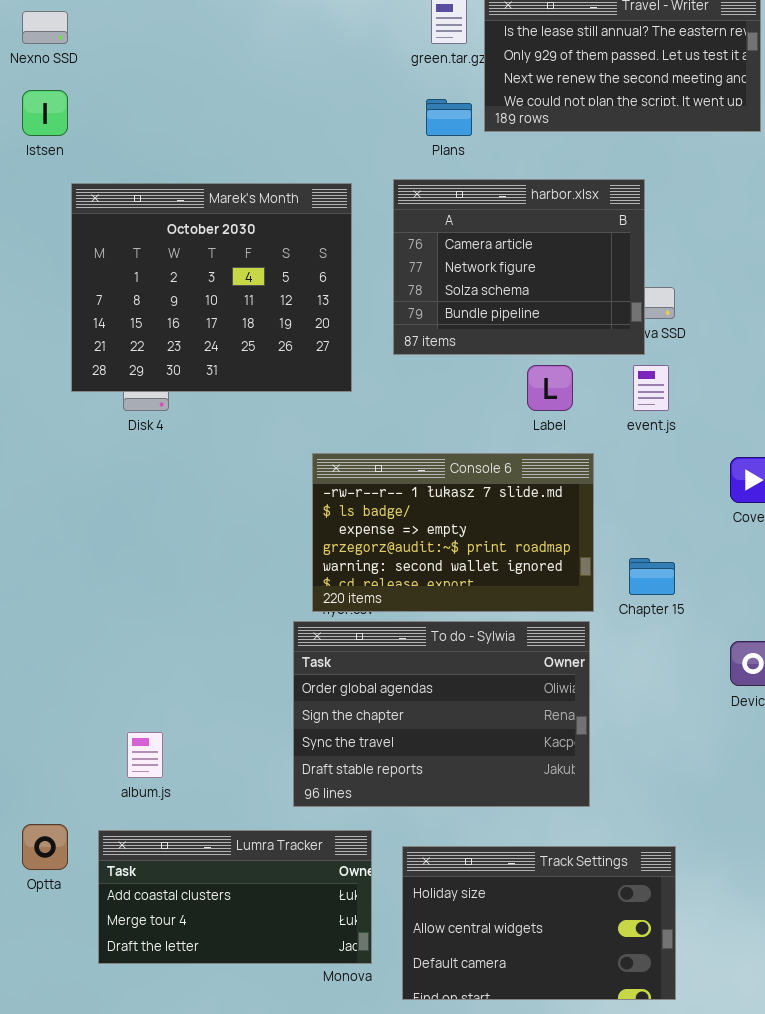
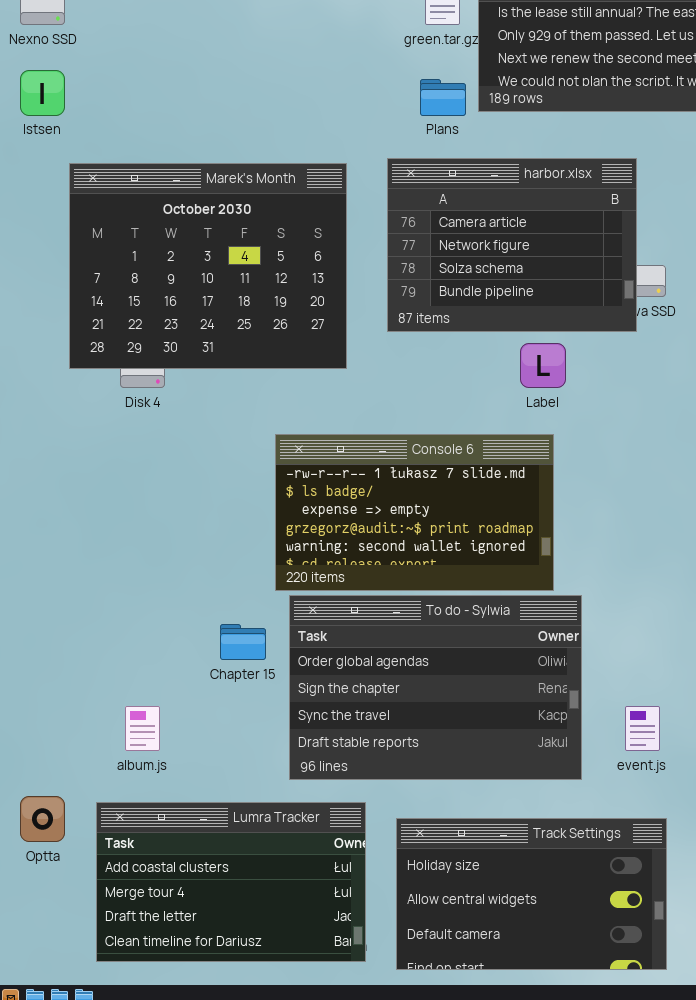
event.js: [633,365,669,411] -> [625,706,660,751], moved
Console 6: [312,453,594,612] -> [275,434,554,591], moved
Chapter 15: [629,558,675,595] -> [220,624,266,660], moved
Lumra Tracker: [98,830,372,964] -> [96,802,366,962], resized

